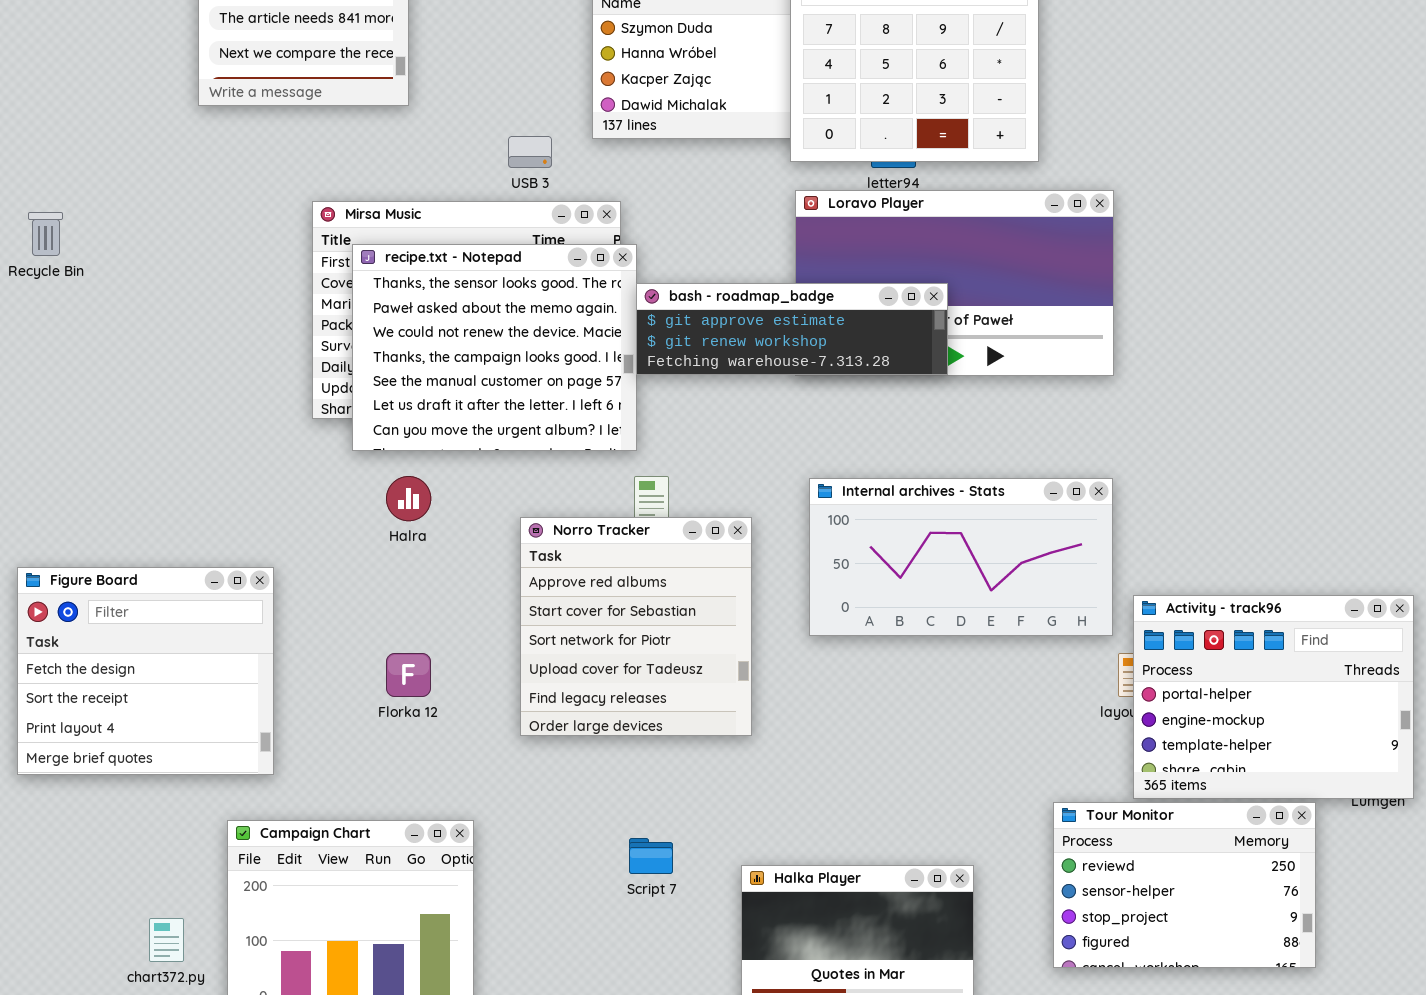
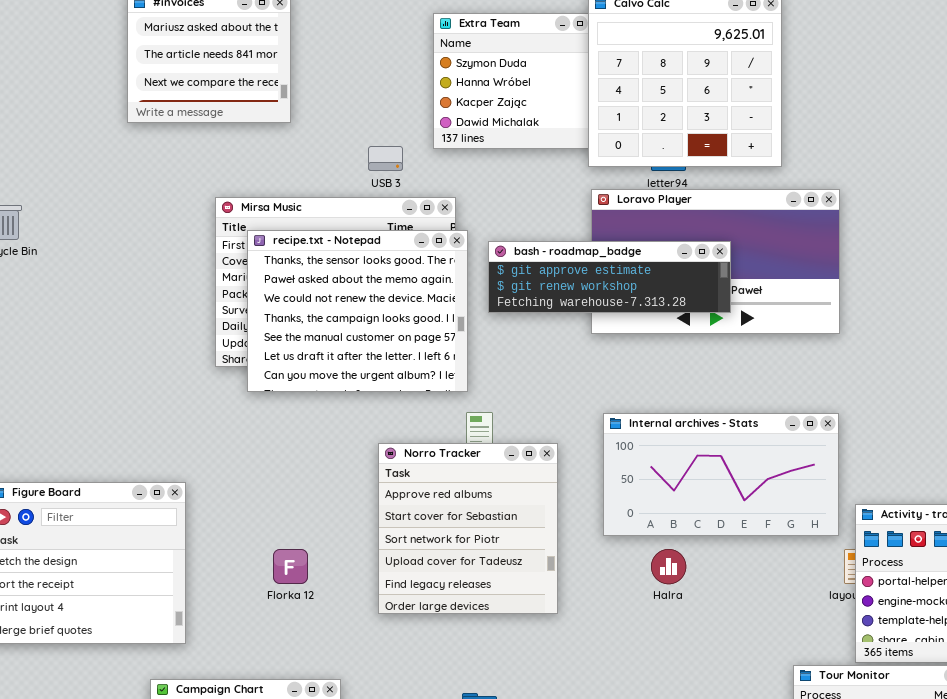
bash - roadmap_badge: [636,283,948,375] -> [488,241,731,313], moved
Halra: [386,476,431,521] -> [651,549,686,584], moved

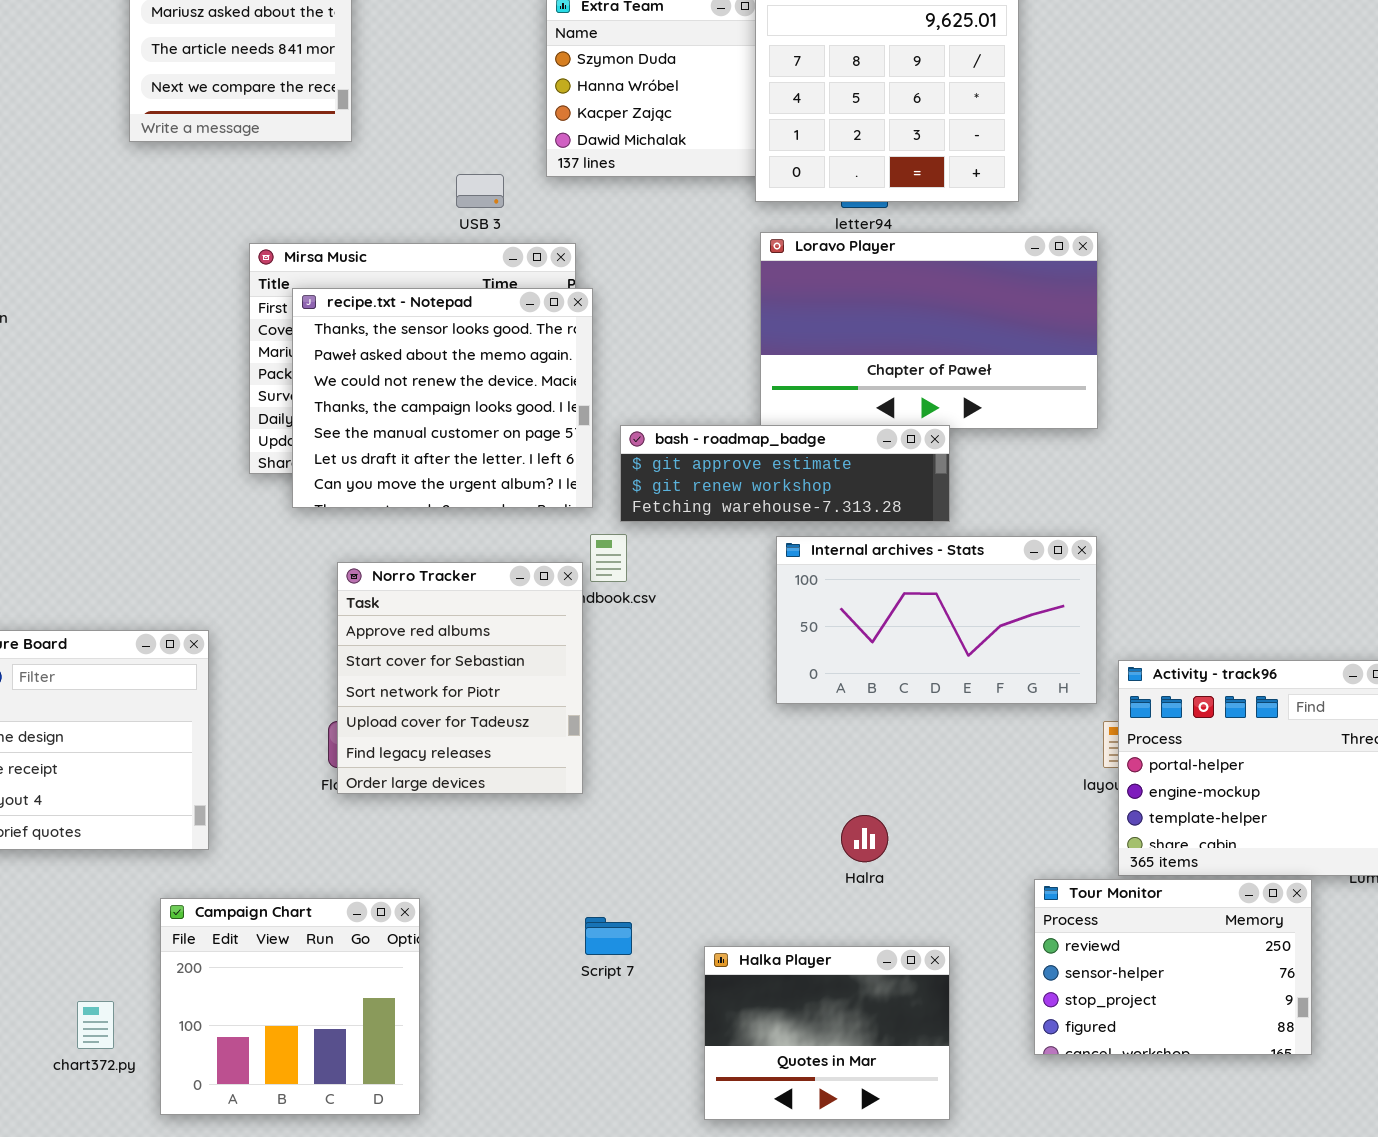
bash - roadmap_badge: [488,241,731,313] -> [620,425,950,522], moved
Norro Tracker: [378,443,558,614] -> [337,562,583,794], moved
Halra: [651,549,686,584] -> [841,815,888,862], moved

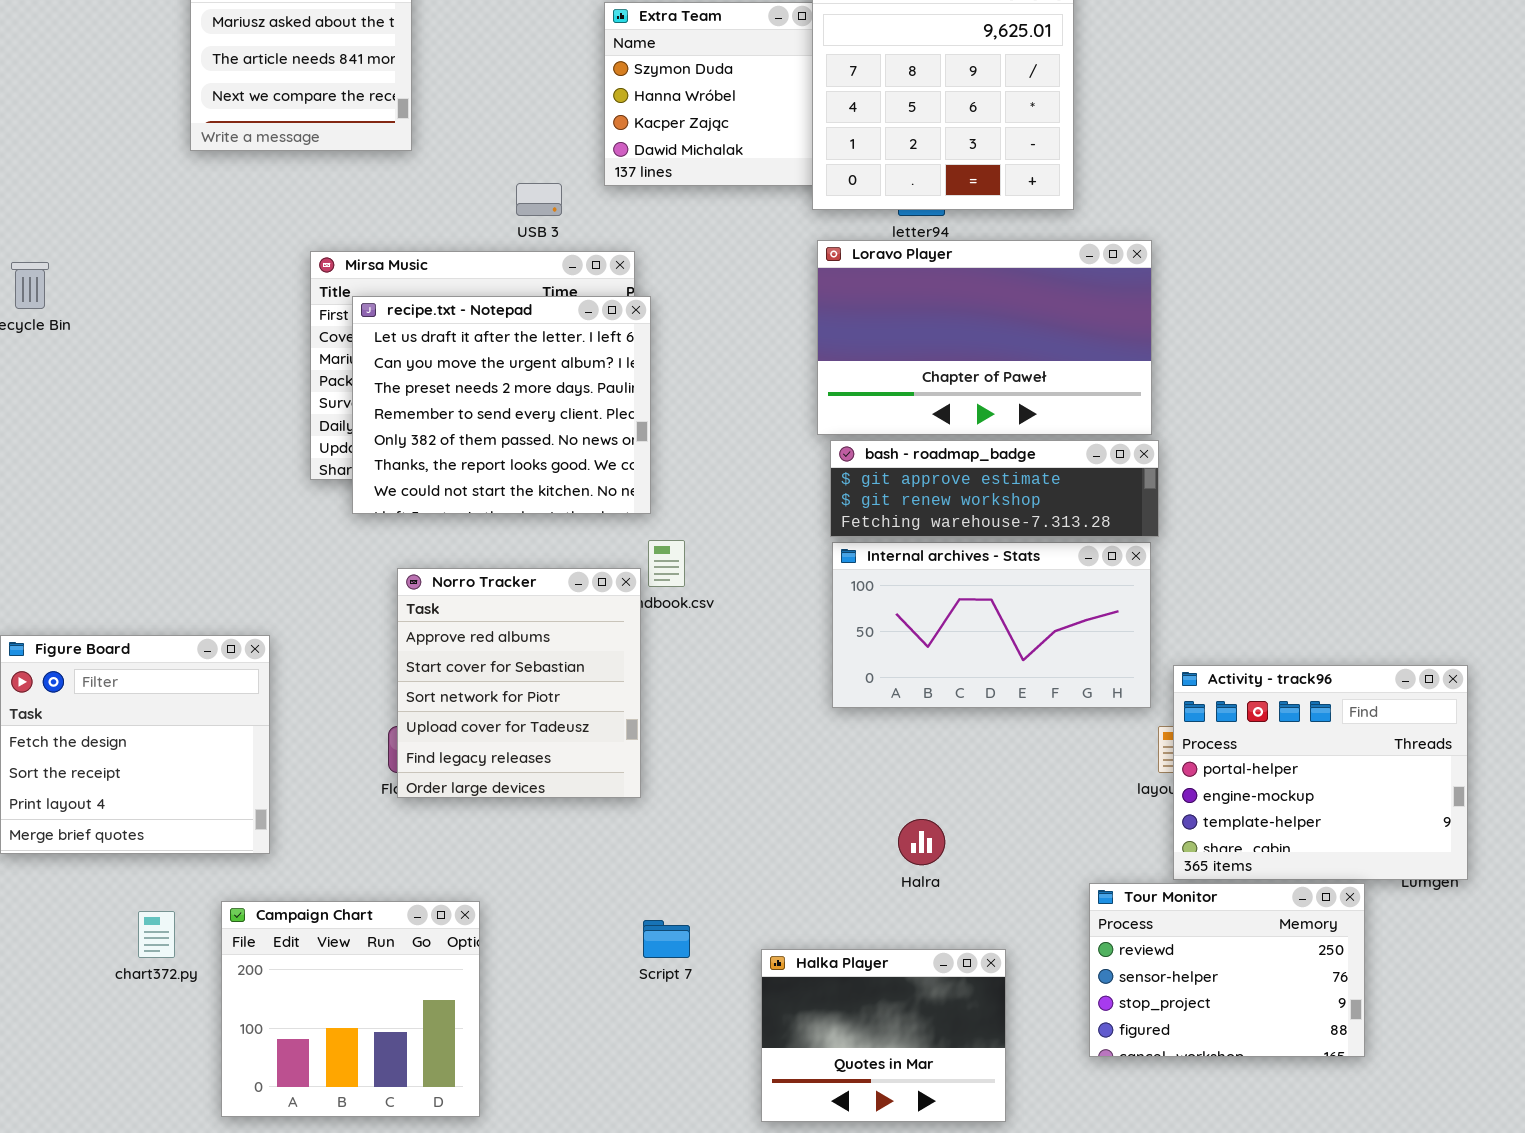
recipe.txt - Notepad: [292,288,593,508] -> [352,296,651,514], scrolled down 5 rows
bash - roadmap_badge: [620,425,950,522] -> [830,440,1159,537], moved
chart372.py: [77,1001,114,1049] -> [138,911,175,958], moved

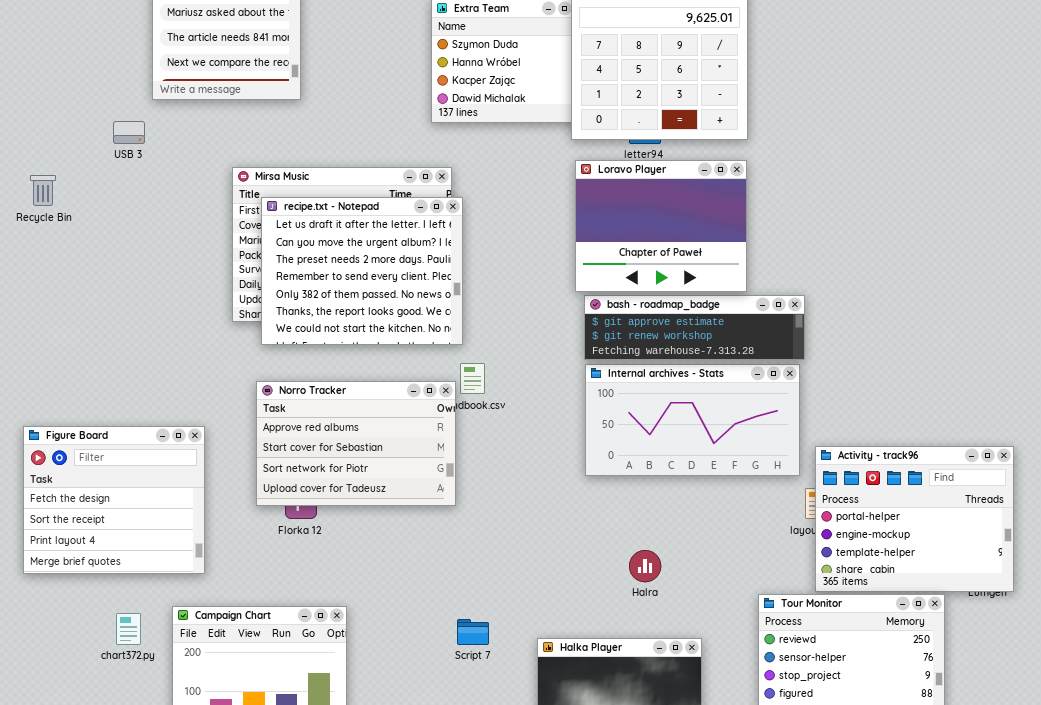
USB 3: [516,183,562,216] -> [113,121,145,144], moved
Loravo Player: [817,240,1152,435] -> [575,160,747,292], resized
Norro Tracker: [397,568,641,798] -> [256,381,456,506], resized

